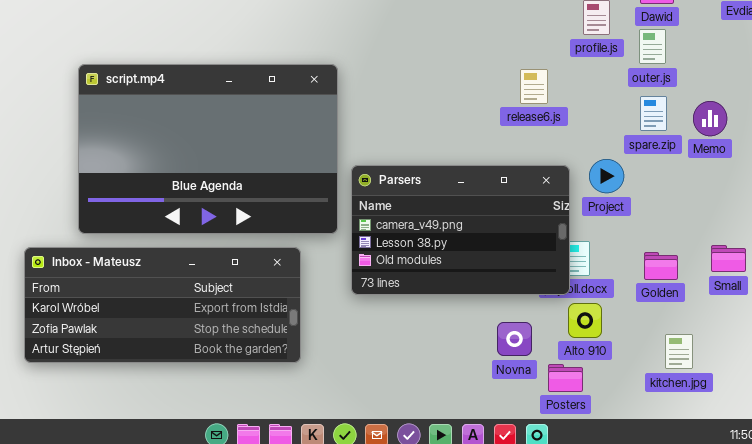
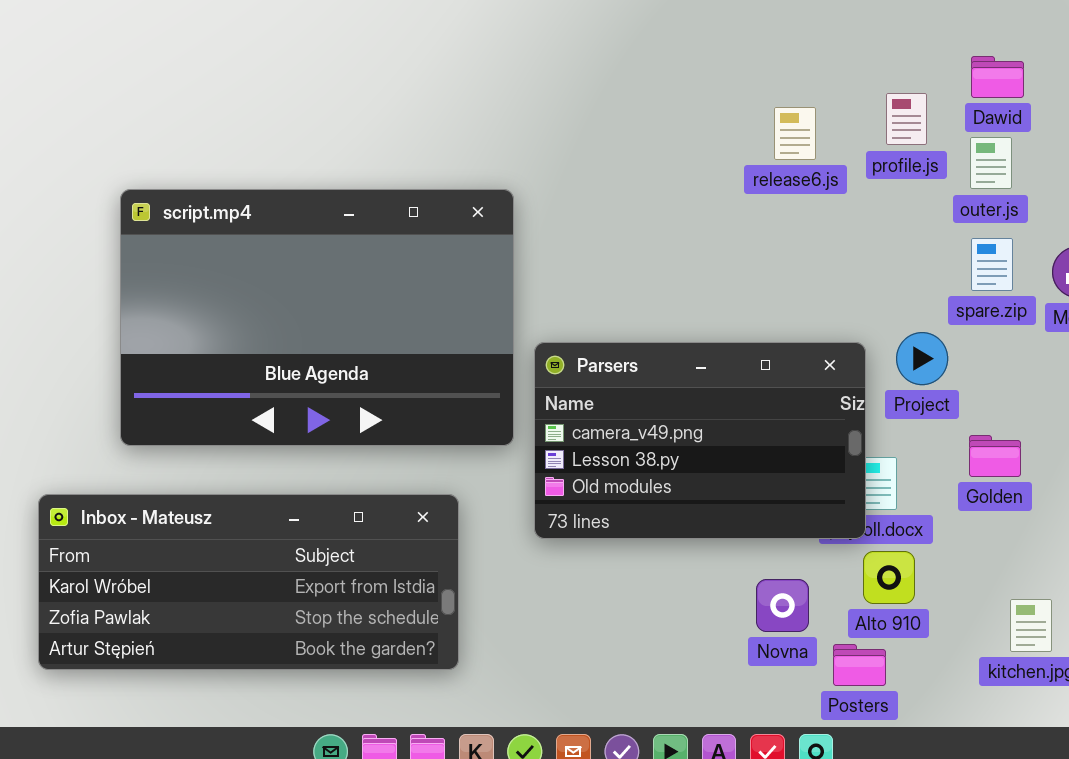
release6.js: [520,69,548,104] -> [774,107,816,160], moved
Inbox - Mateusz: [24,247,301,363] -> [38,494,459,670], moved
Golden: [644,252,678,280] -> [969,435,1021,477], moved

